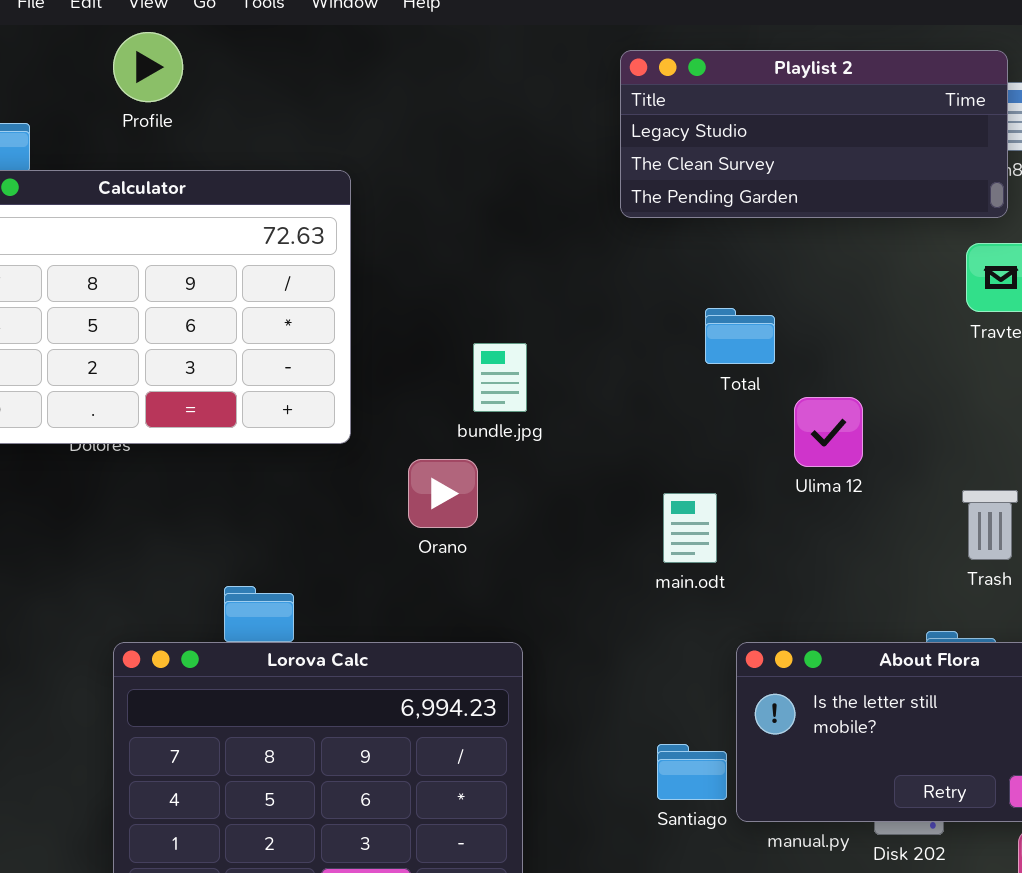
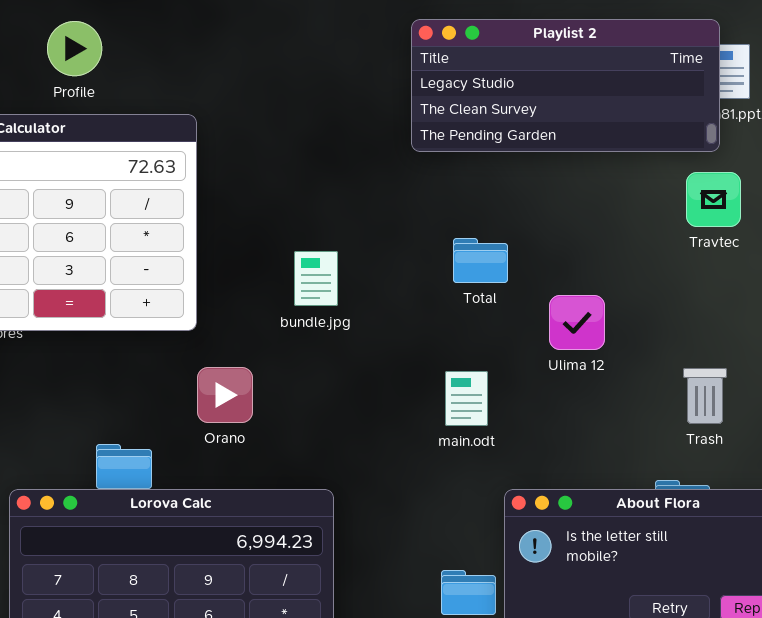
Profile: [113,32,183,102] -> [47,21,102,76], moved
Total: [705,308,775,364] -> [453,238,508,283], moved
Orano: [408,459,478,528] -> [197,367,253,423], moved

